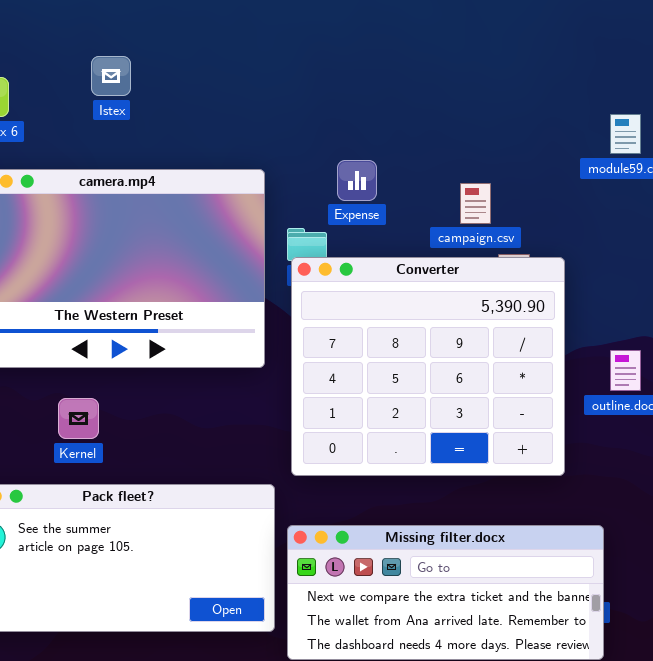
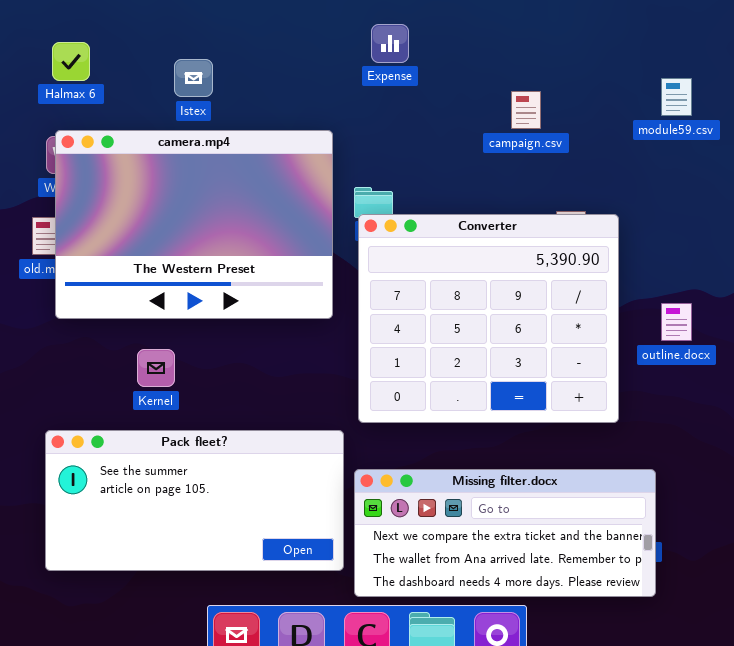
Istex: [91,56,131,96] -> [174,59,213,97], moved
Expense: [337,160,377,201] -> [371,24,409,63], moved
campaign.csv: [460,183,491,224] -> [511,91,541,129], moved

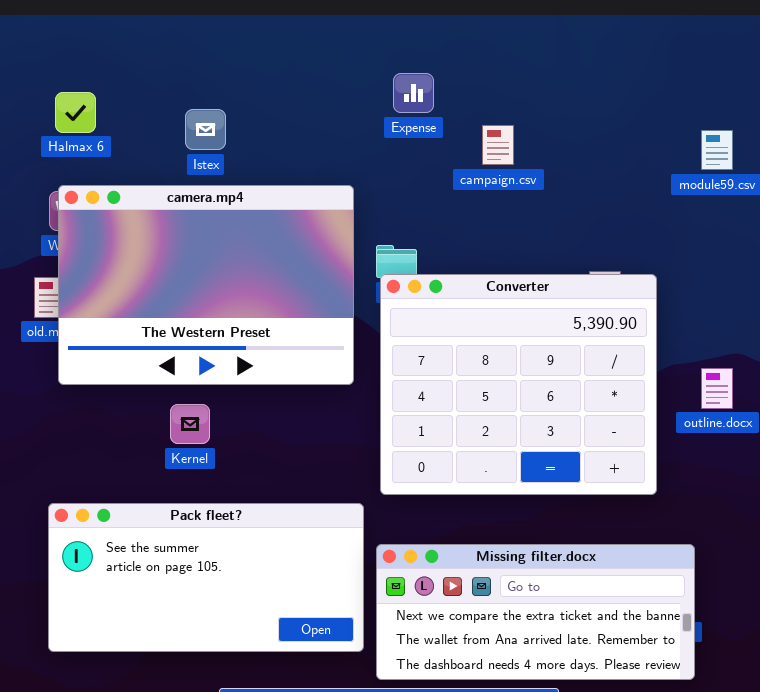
campaign.csv: [511,91,541,129] -> [482,125,514,165], moved
Kernel: [137,349,175,387] -> [170,404,210,444], moved

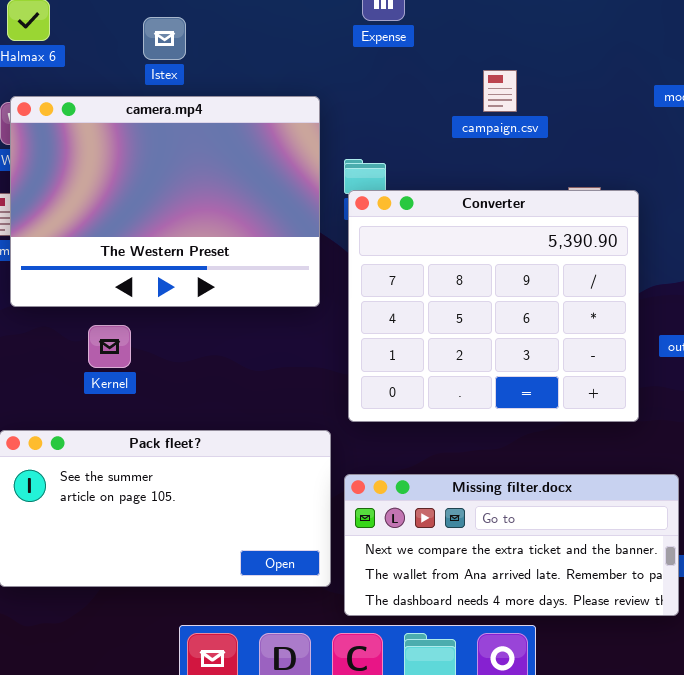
campaign.csv: [482,125,514,165] -> [483,70,517,112], moved
Kernel: [170,404,210,444] -> [88,325,131,368], moved

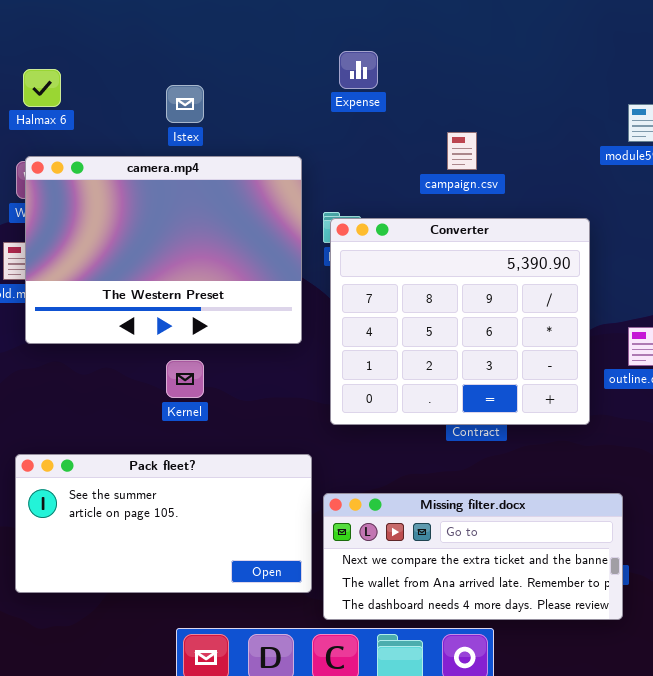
Istex: [143,17,186,60] -> [166,85,204,123], moved
Converter: [348,190,639,422] -> [330,218,590,425], moved
Kernel: [88,325,131,368] -> [166,360,204,398], moved

